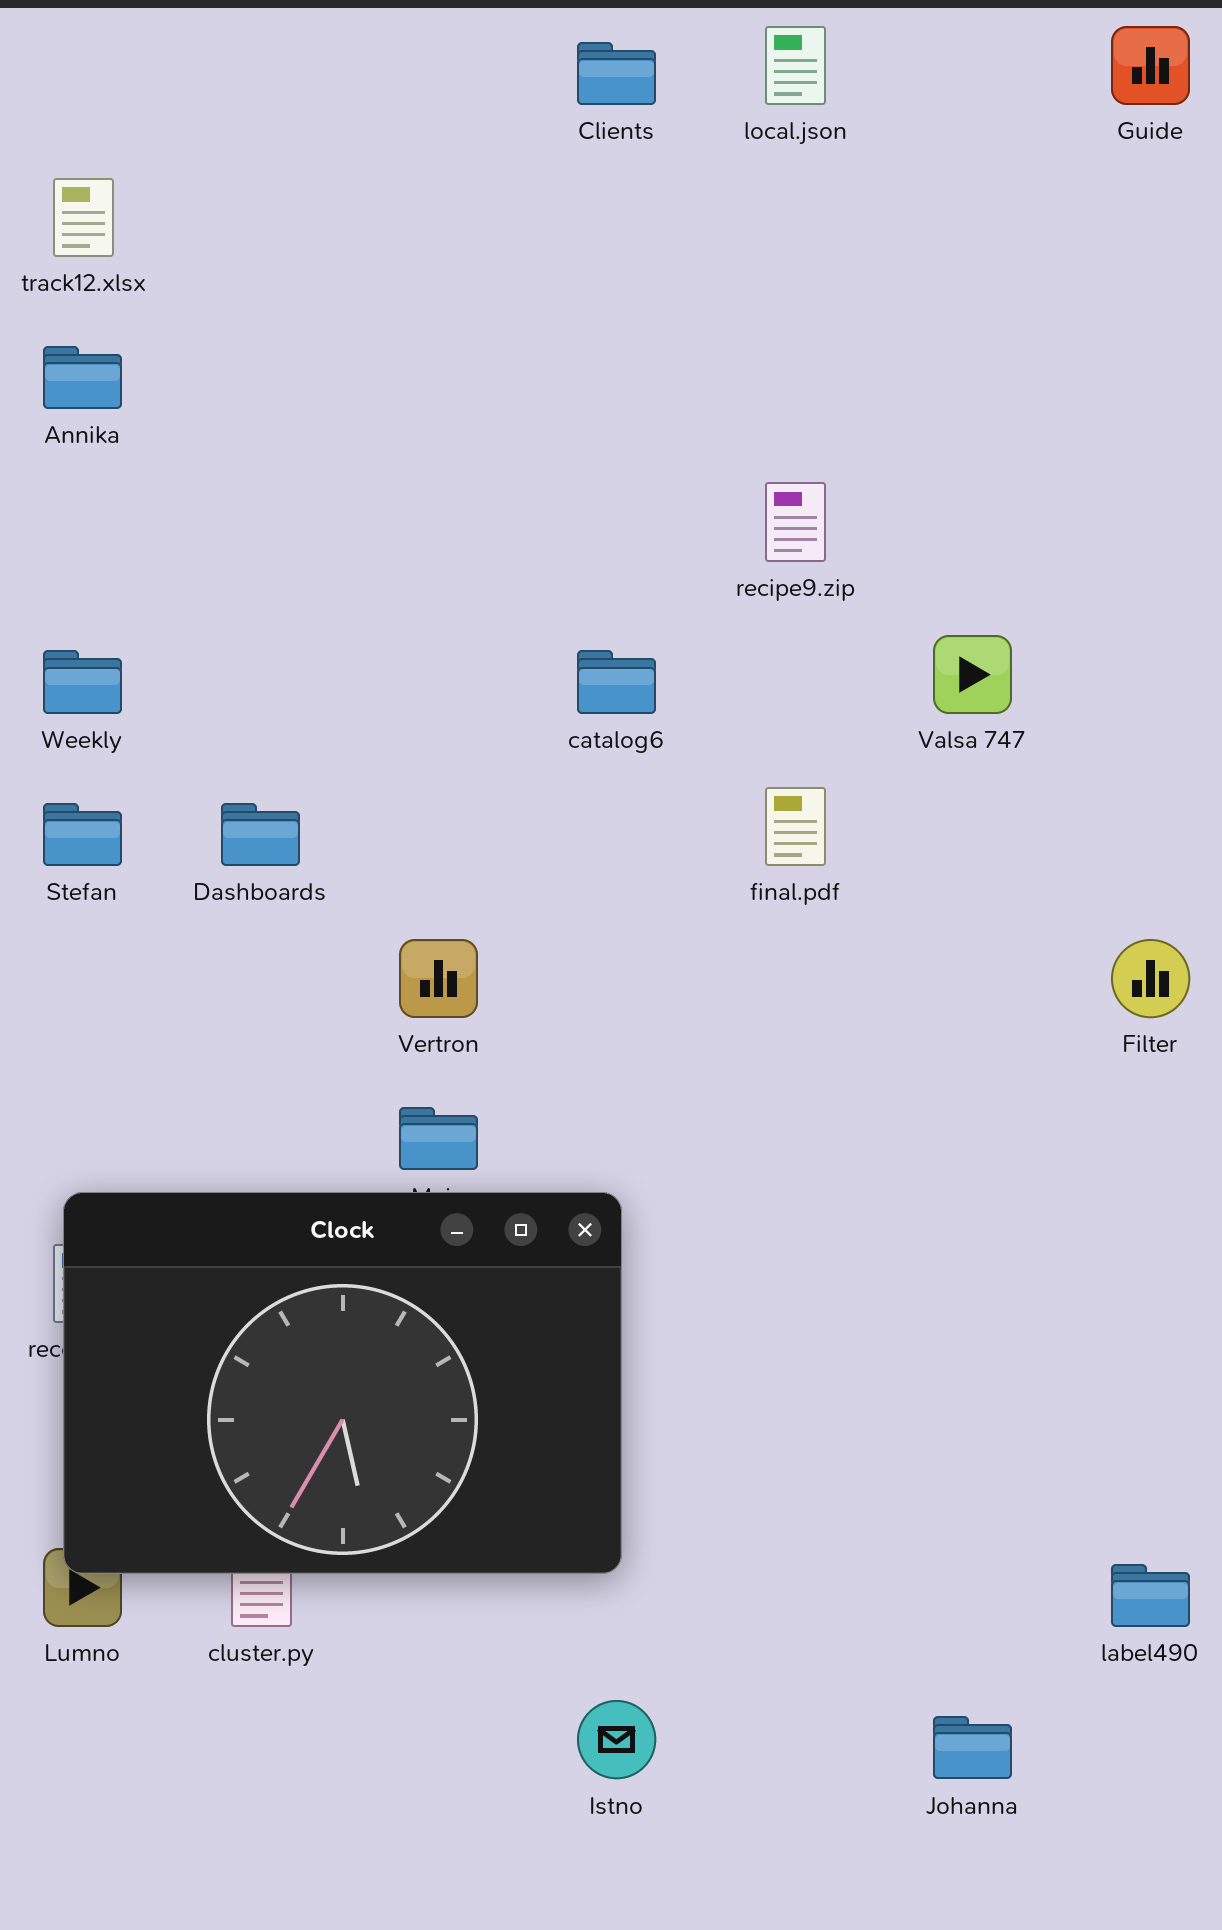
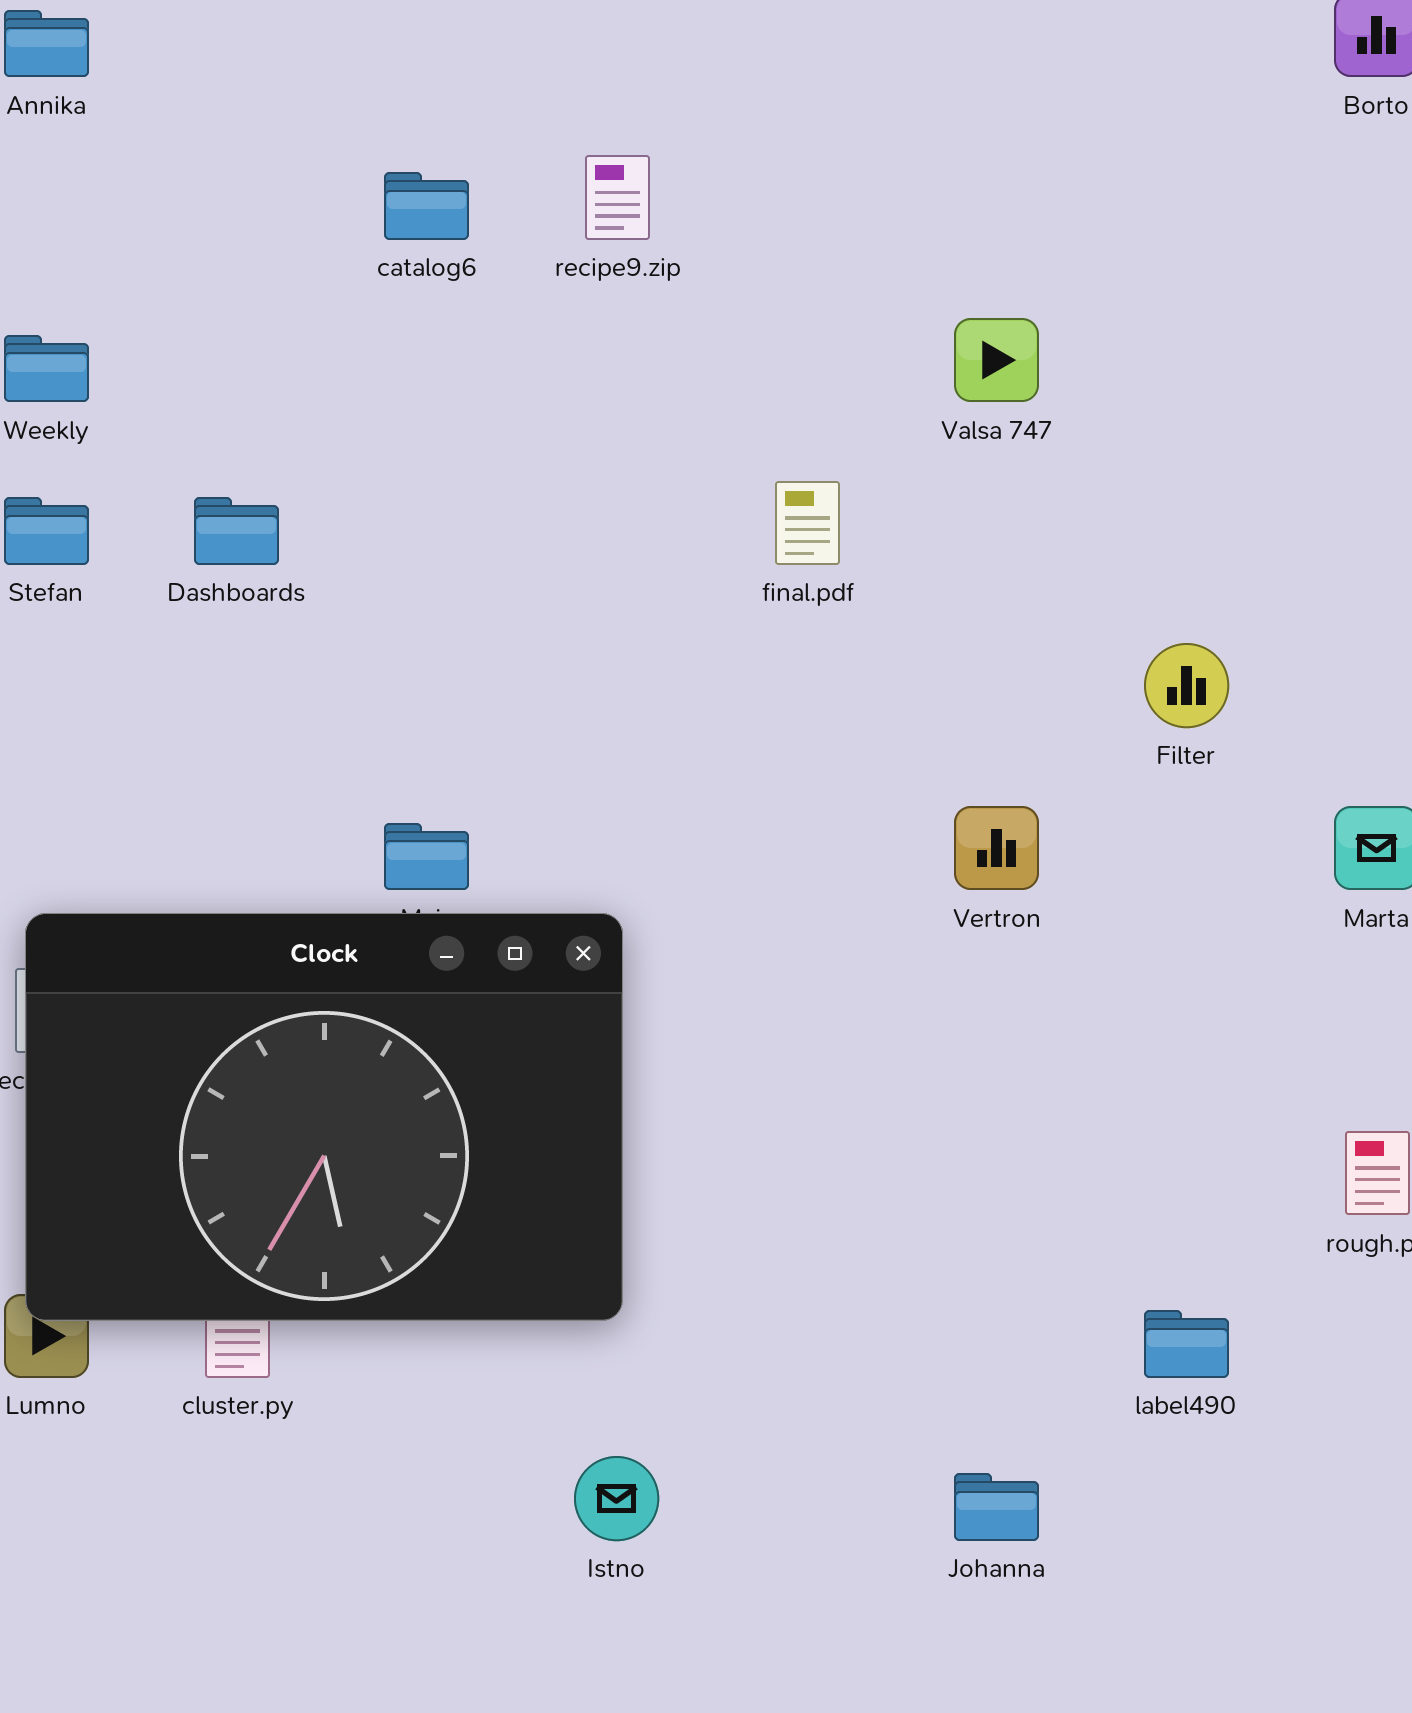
recipe9.zip: [765,482,826,562] -> [585,155,650,240], moved
catalog6: [577,650,656,714] -> [384,172,469,240], moved
Vertron: [399,939,478,1018] -> [954,806,1039,890], moved

